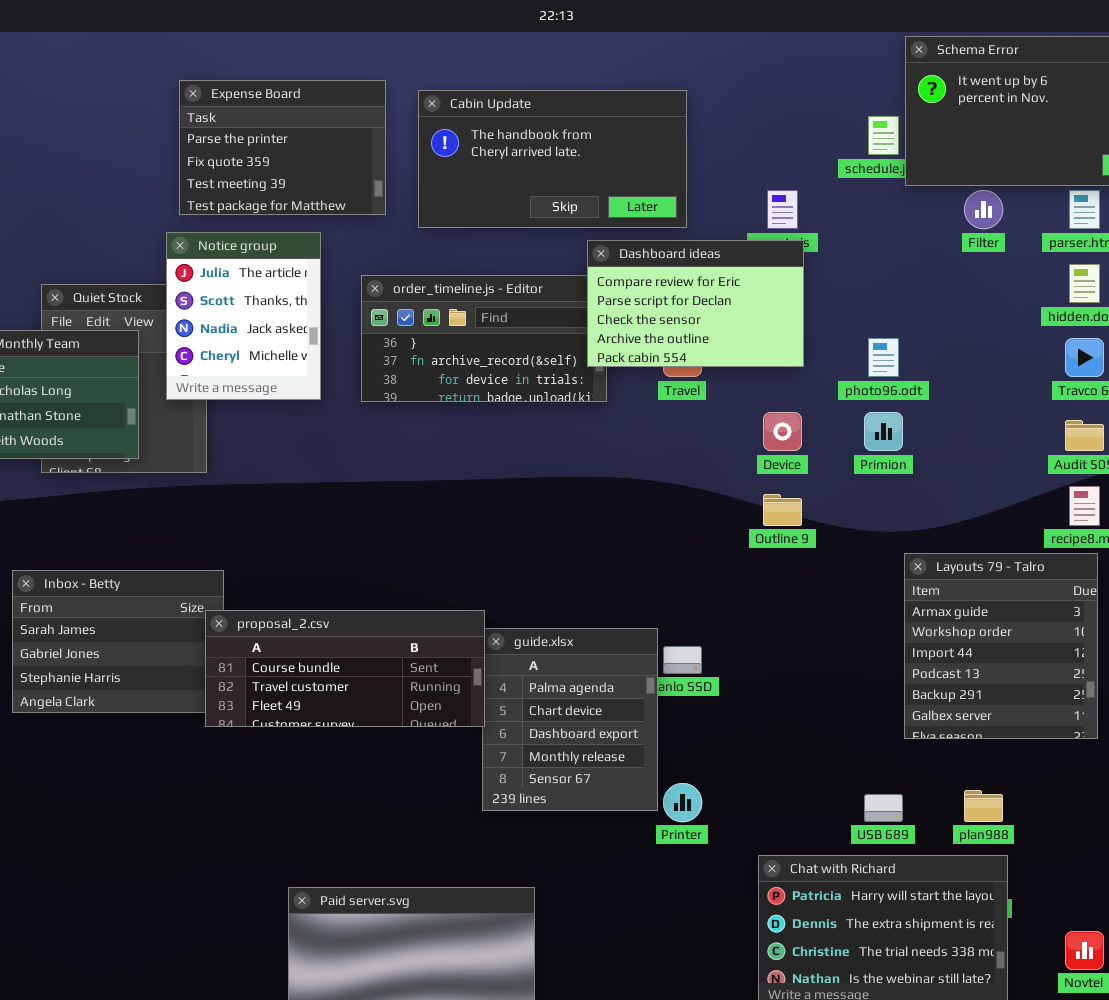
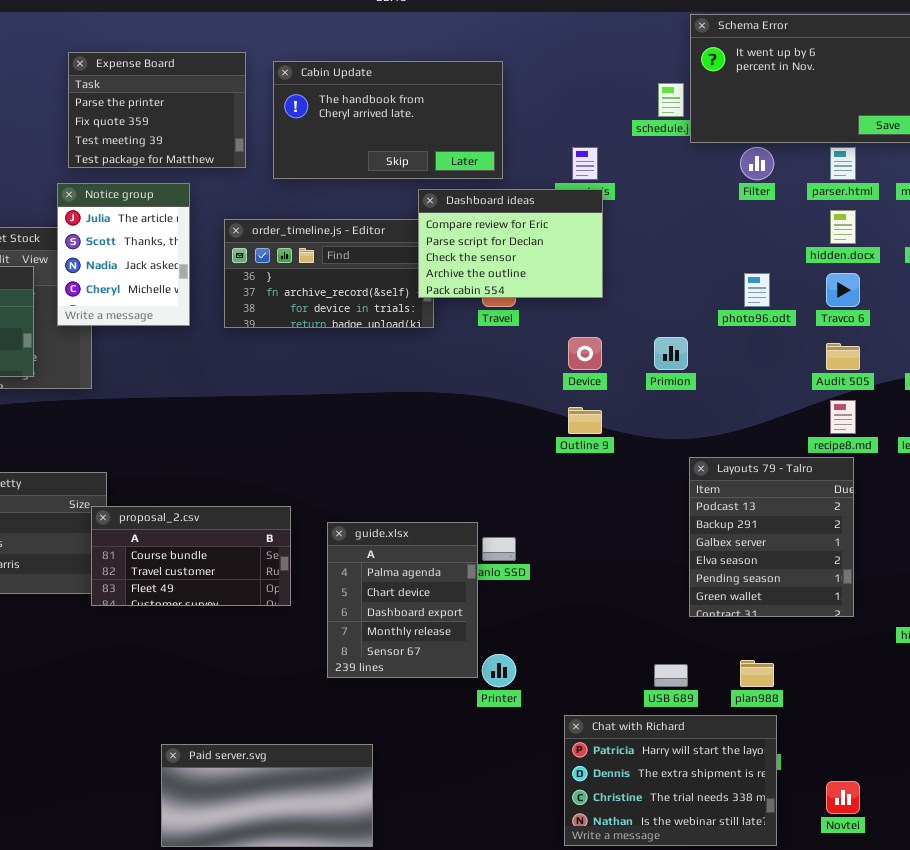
photo96.odt: [868,338,899,377] -> [744,273,770,307], moved
Layouts 79 - Talro: [904,553,1098,739] -> [689,457,854,617], scrolled down 3 rows
proposal_2.csv: [205,610,485,727] -> [91,506,291,606], resized

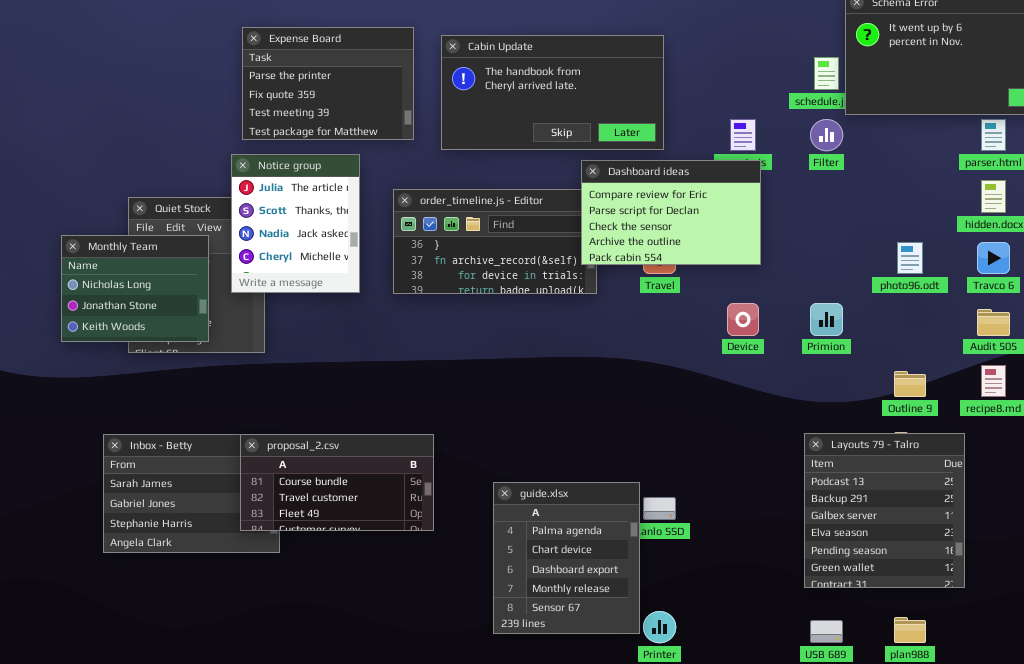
Filter: [740,147,774,180] -> [810,119,843,151], moved
Outline 9: [568,407,602,434] -> [894,371,926,397], moved
Layouts 79 - Talro: [689,457,854,617] -> [804,433,965,588], moved
proposal_2.csv: [91,506,291,606] -> [240,434,434,531], moved

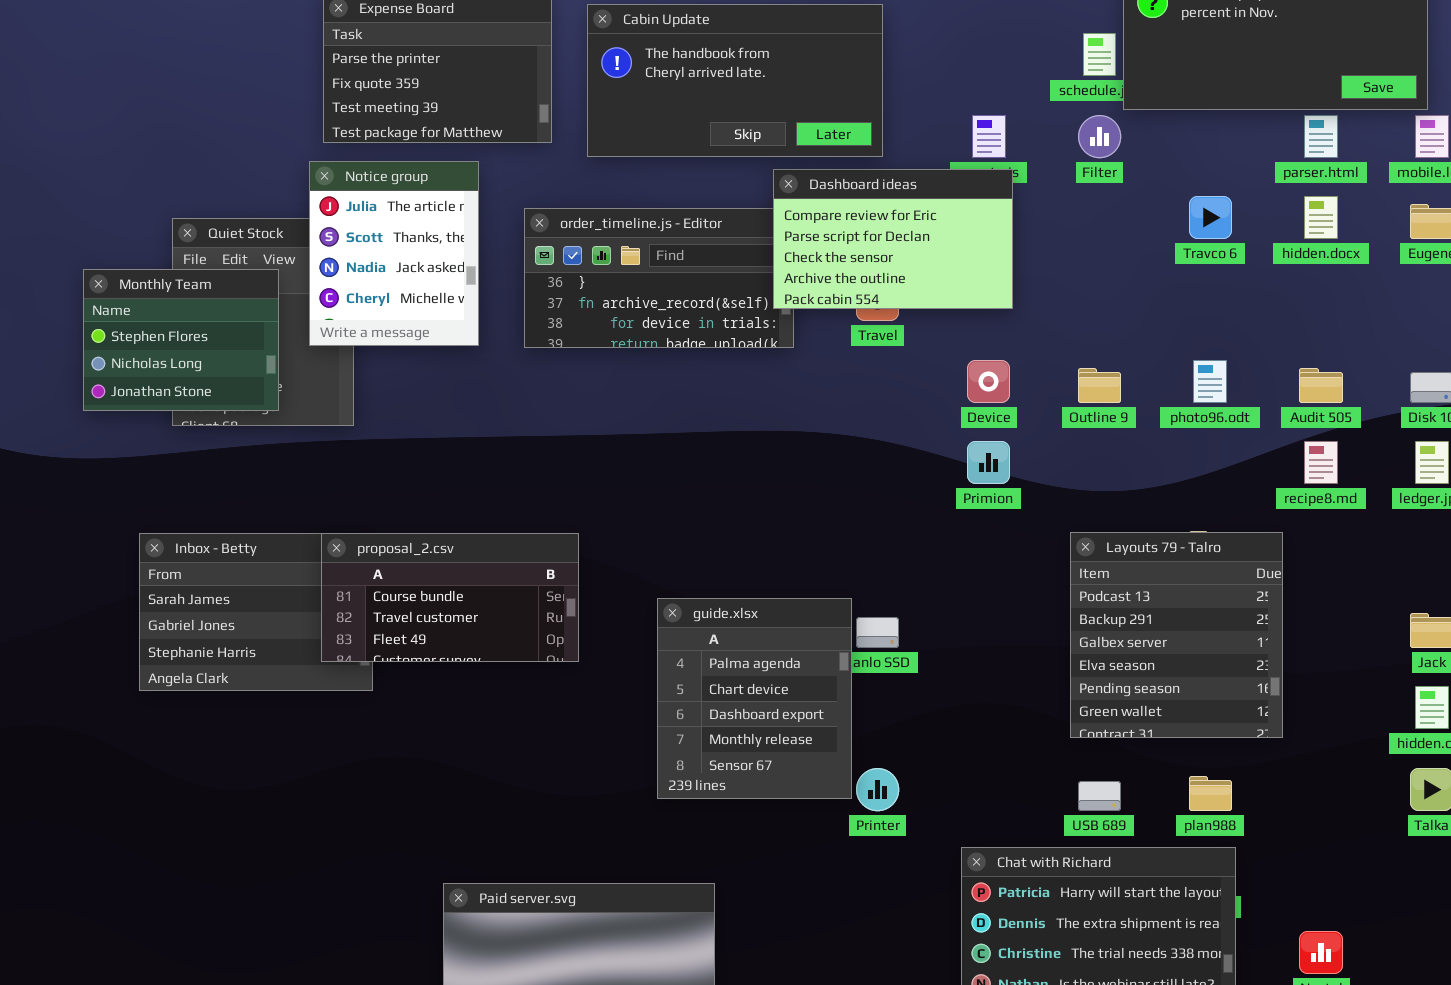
Monthly Team: [61,235,209,342] -> [83,269,279,411], scrolled up 1 row
photo96.odt: [897,242,923,274] -> [1193,360,1227,403], moved
Travco 6: [977,242,1010,274] -> [1189,196,1232,239], moved
Primion: [810,303,843,336] -> [967,441,1010,484], moved
Outline 9: [894,371,926,397] -> [1078,368,1121,403], moved

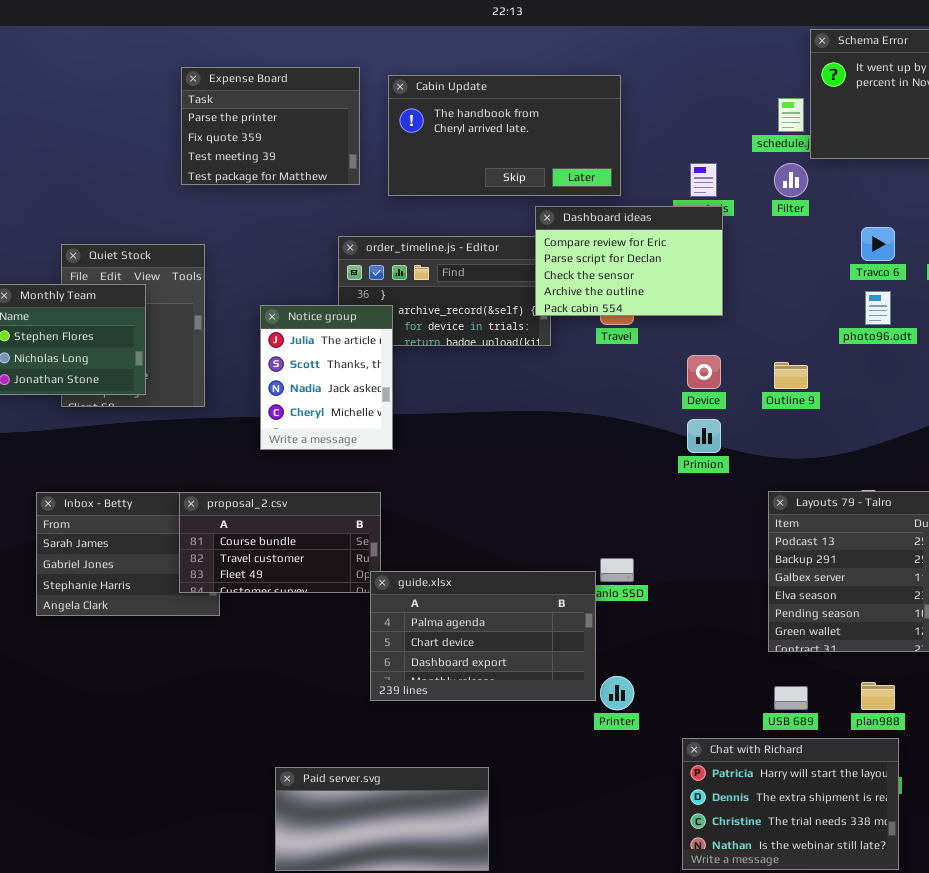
Notice group: [309,161,479,346] -> [260,305,393,450], moved
photo96.odt: [1193,360,1227,403] -> [865,291,891,325], moved
guide.xlsx: [657,598,852,799] -> [370,571,596,701], resized

